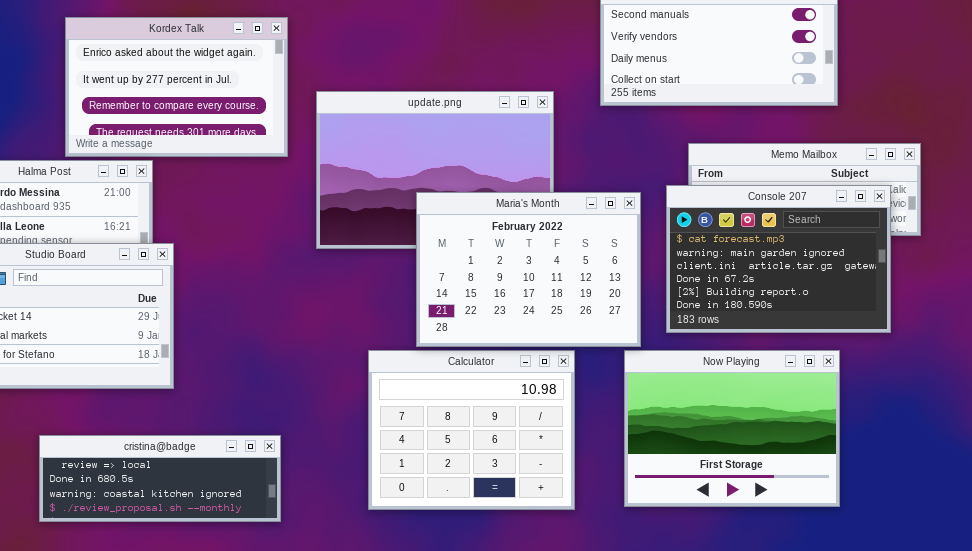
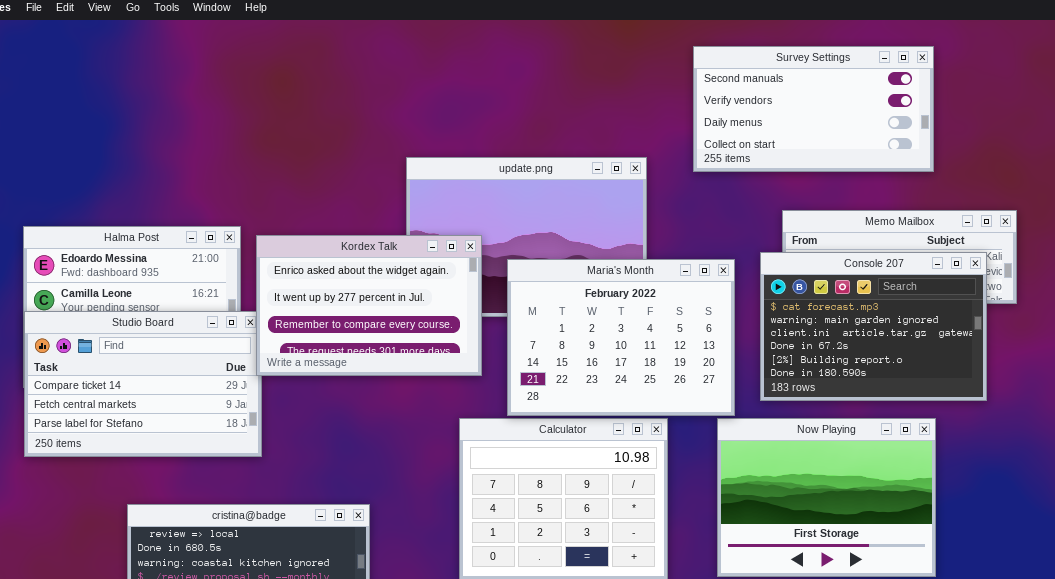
Kordex Talk: [65,17,288,157] -> [256,235,482,376], moved

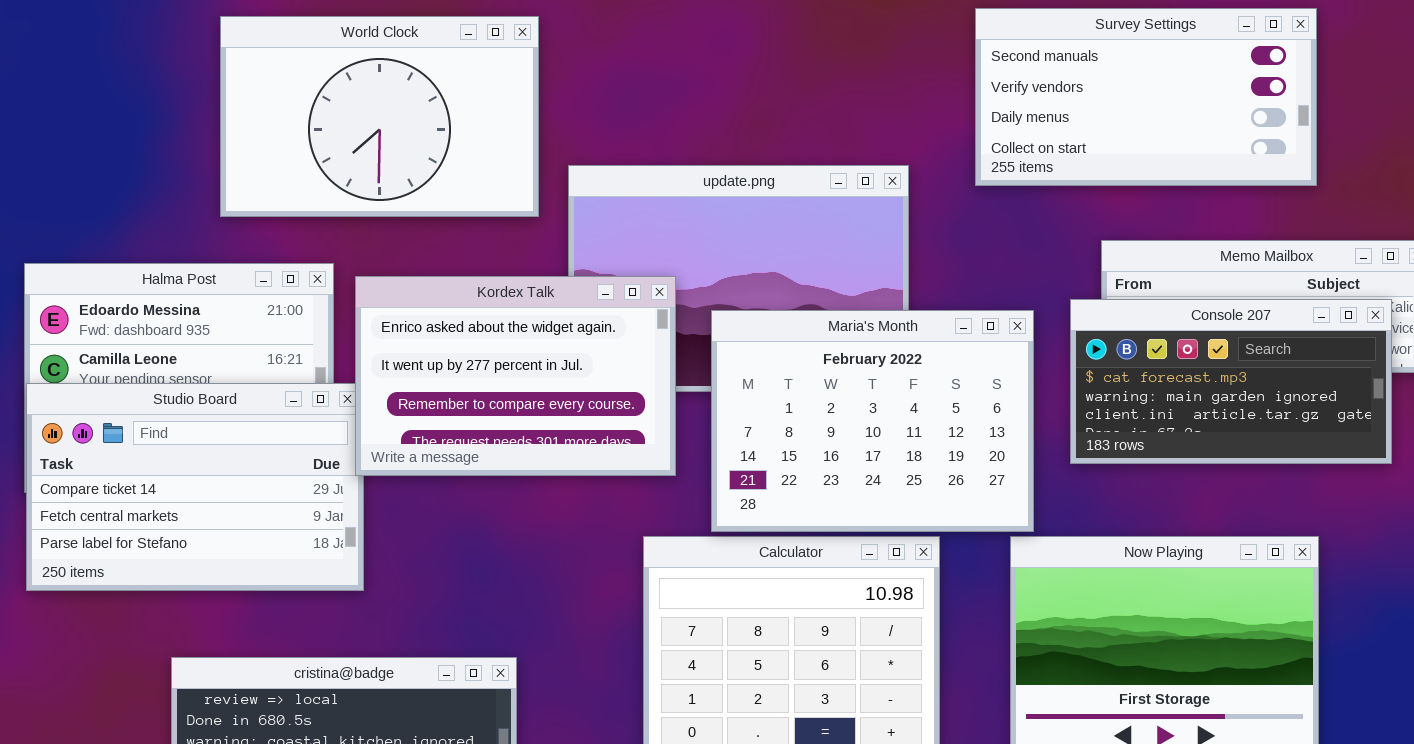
World Clock: none -> [220,16,539,217], opened
Console 207: [760,252,987,401] -> [1070,299,1392,464], resized

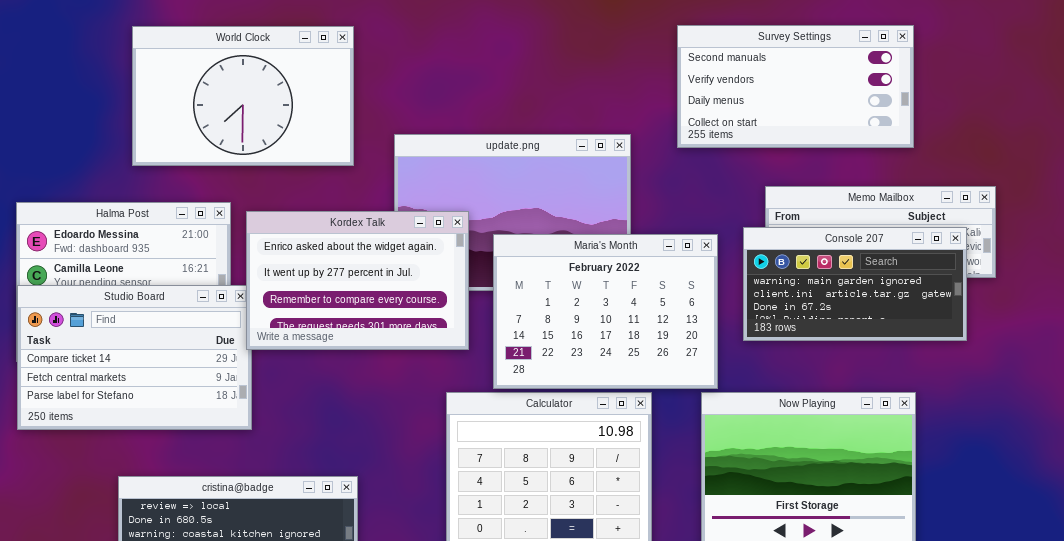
World Clock: [220,16,539,217] -> [132,26,354,166], moved
Console 207: [1070,299,1392,464] -> [743,227,967,341], scrolled down 1 row

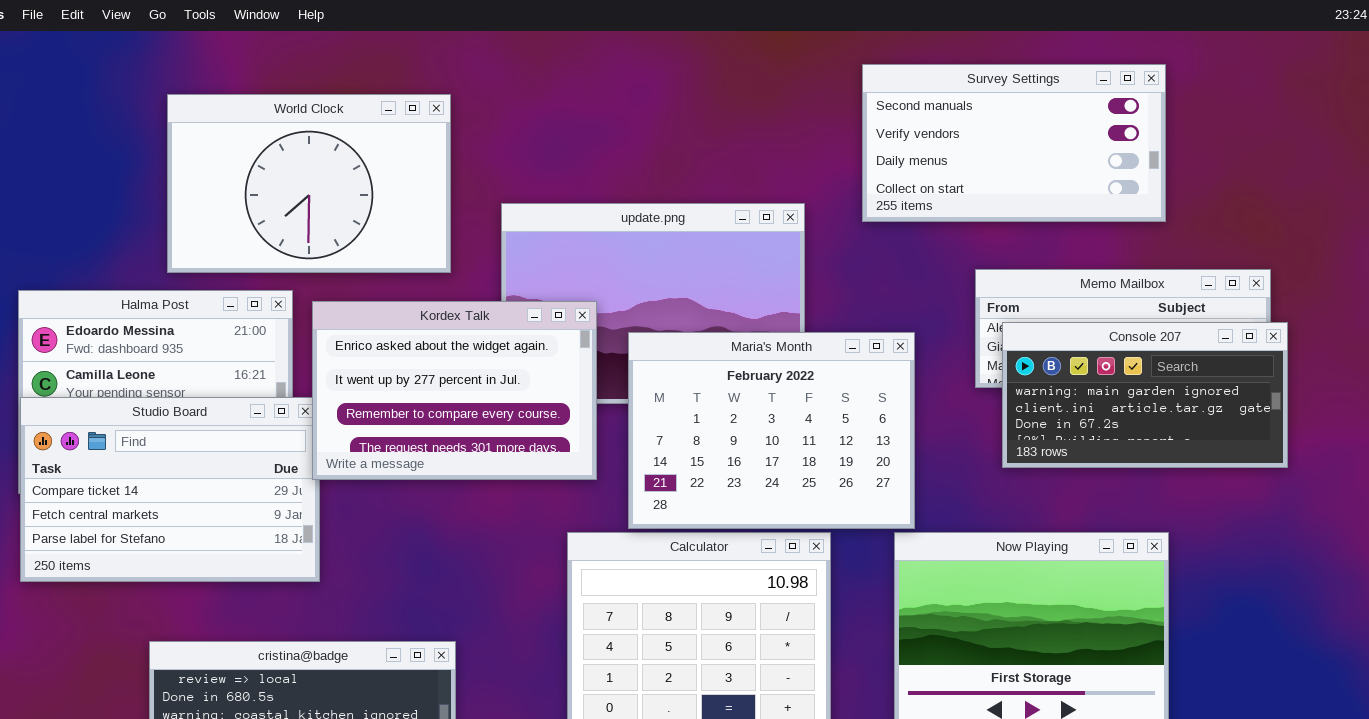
World Clock: [132,26,354,166] -> [167,94,451,273], moved
Console 207: [743,227,967,341] -> [1002,322,1288,468], moved

